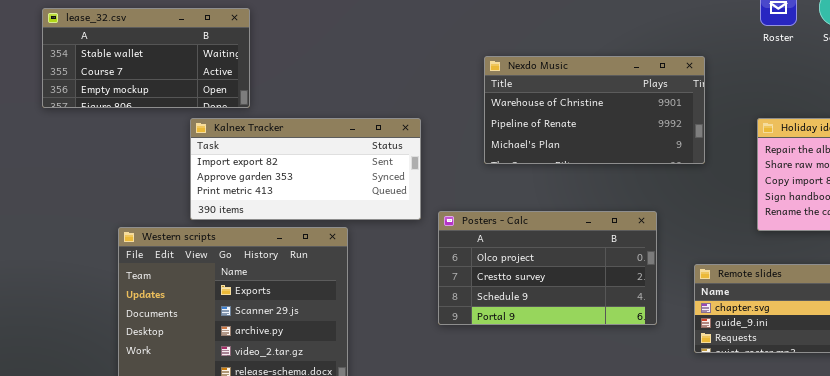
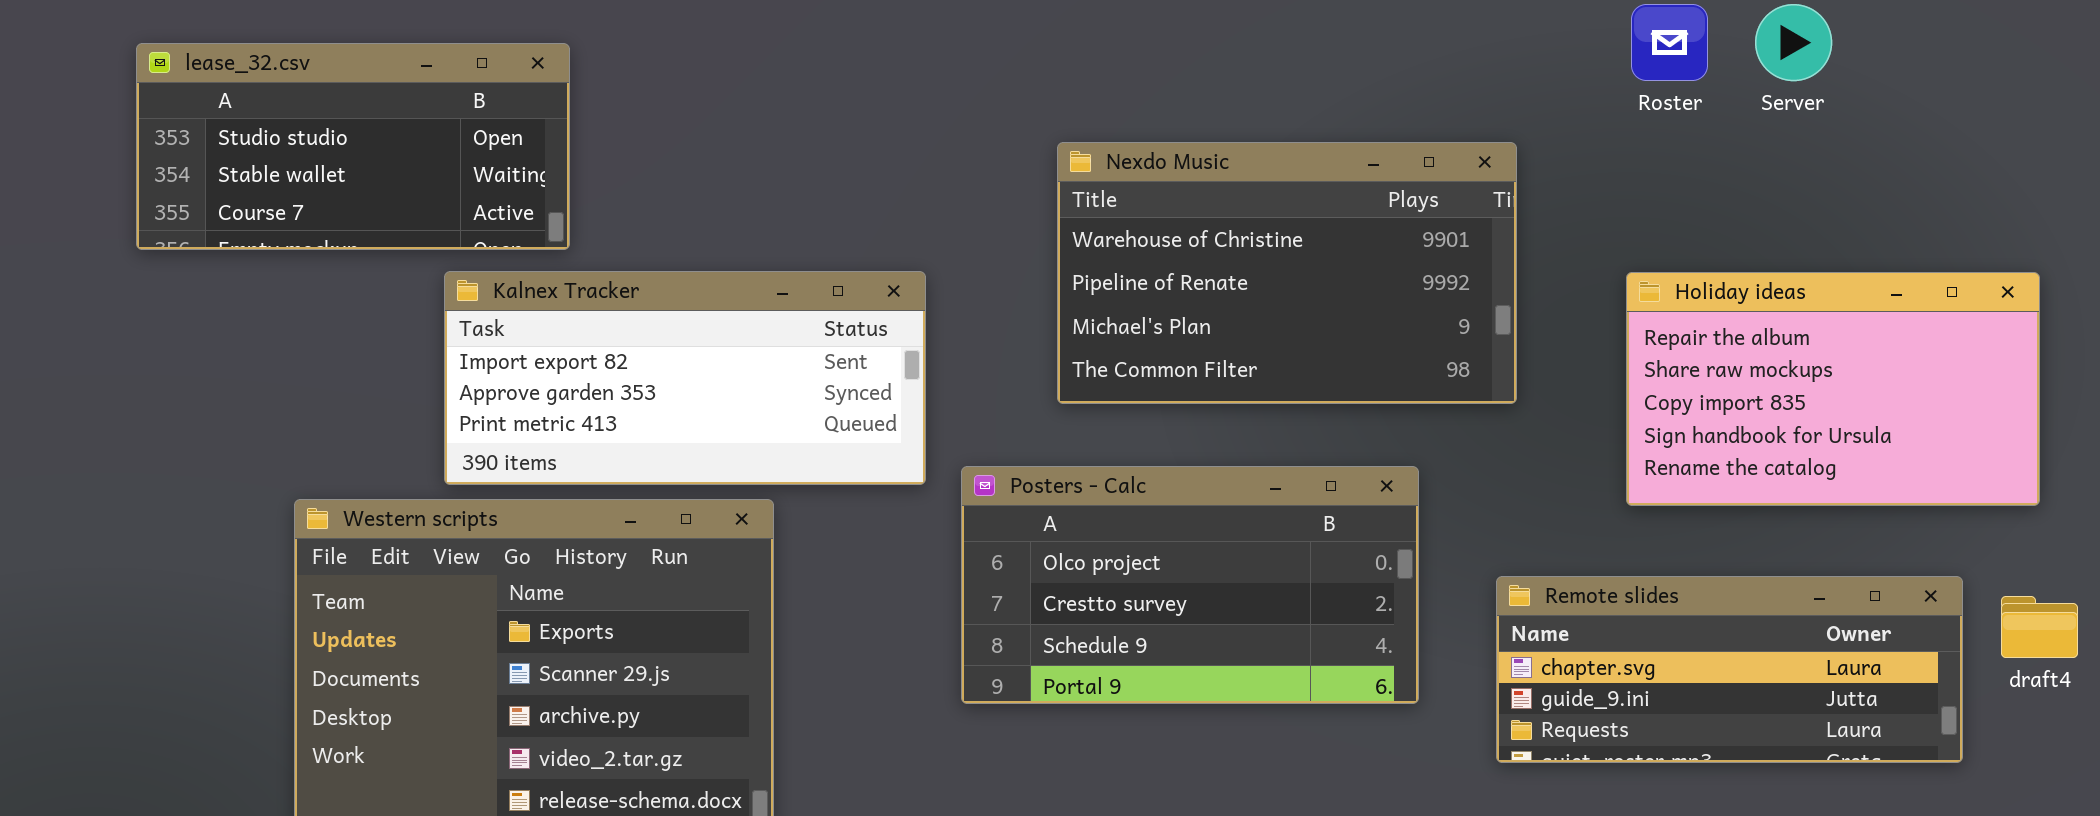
lease_32.csv: [42,8,250,108] -> [136,43,570,250], scrolled up 1 row
Nexdo Music: [484,56,705,164] -> [1057,142,1517,404], resized

